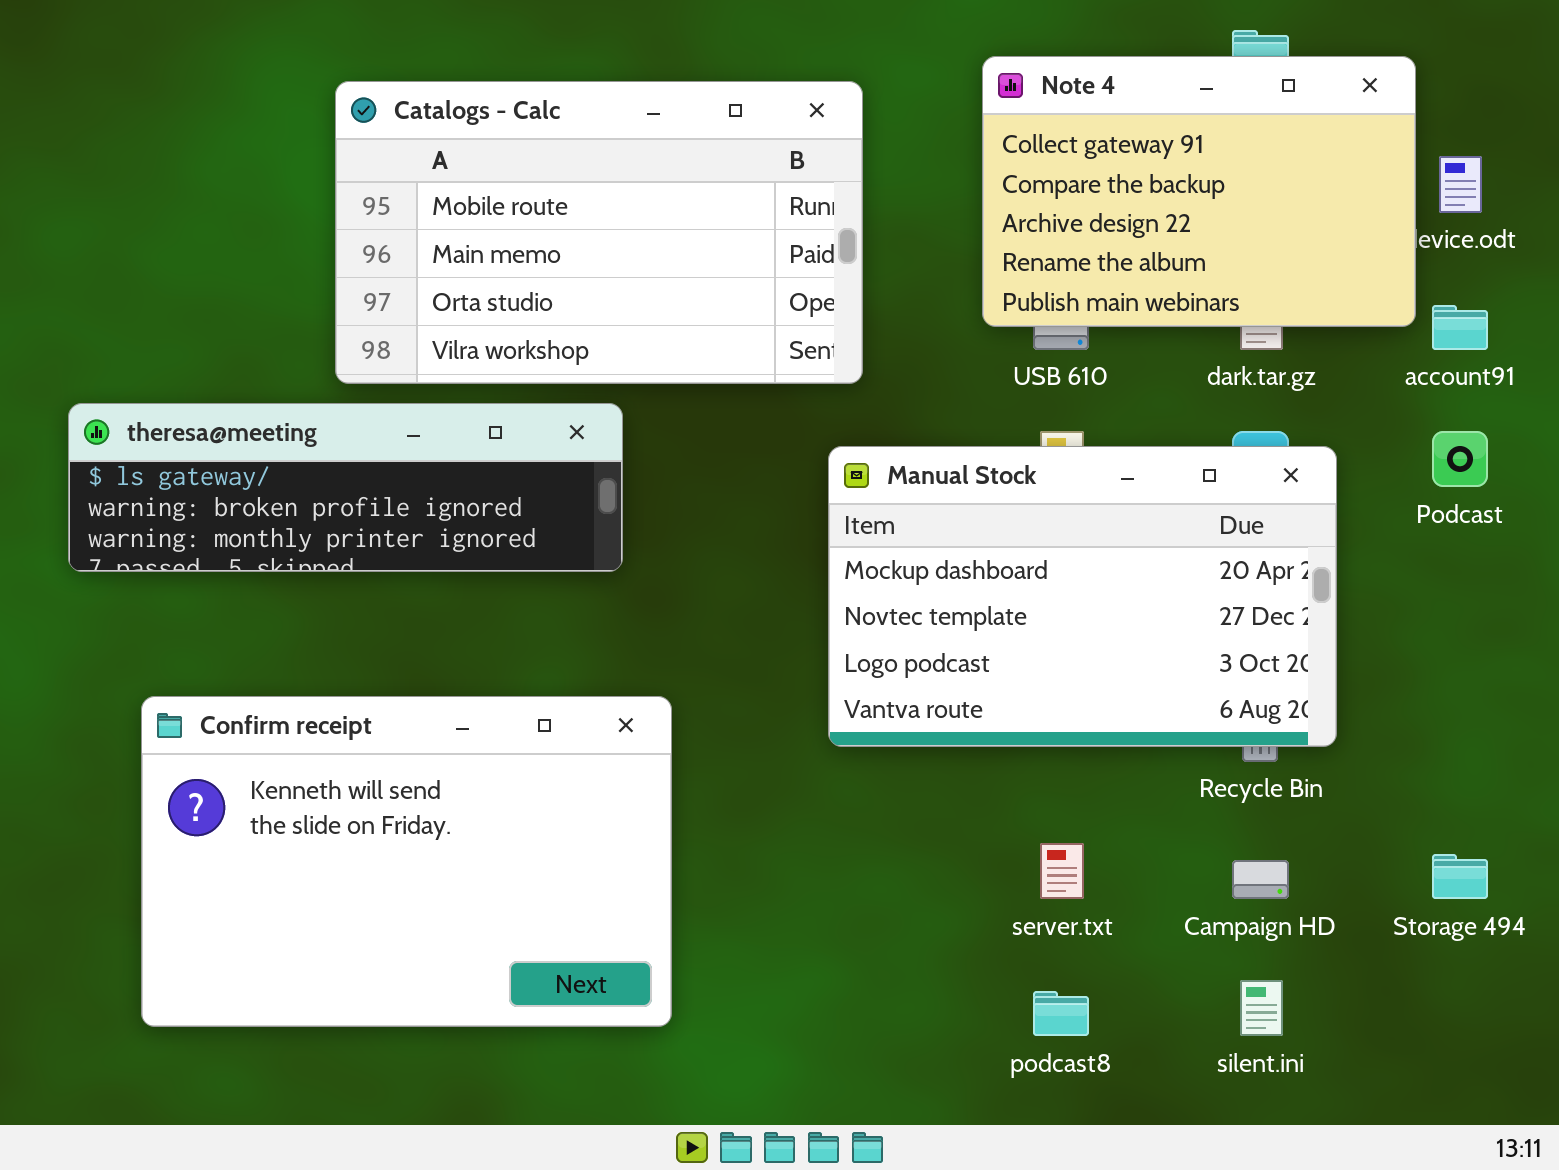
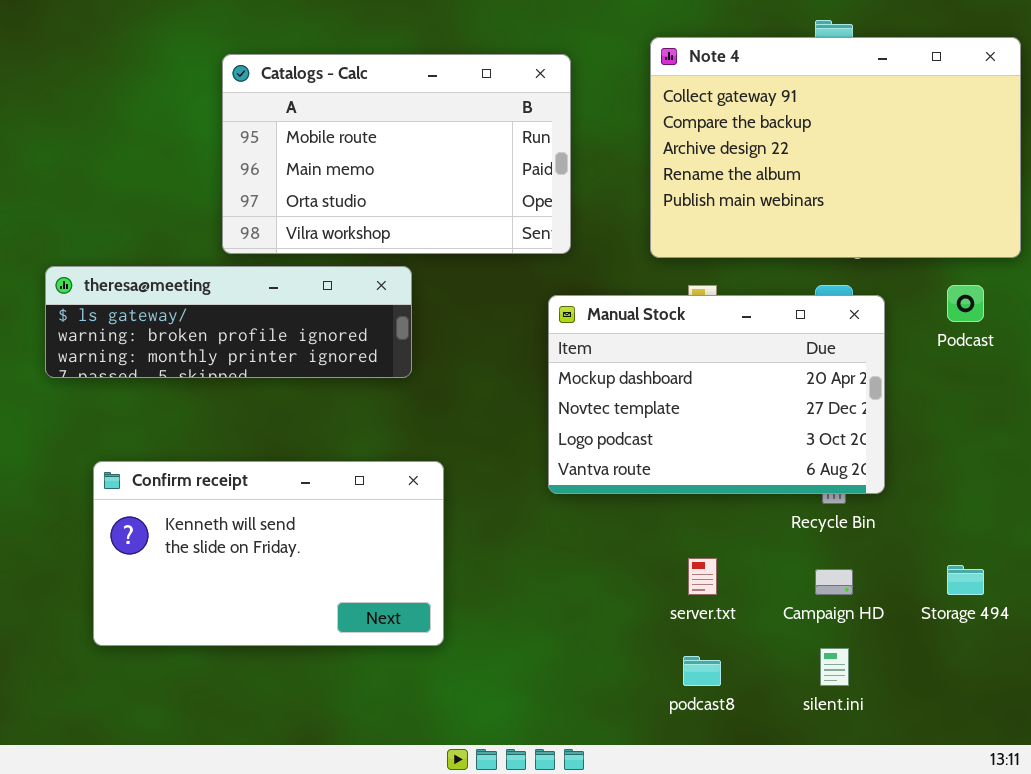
Note 4: [982,56,1416,327] -> [650,37,1021,258], resized
Confirm receipt: [141,696,672,1027] -> [93,461,444,646], resized

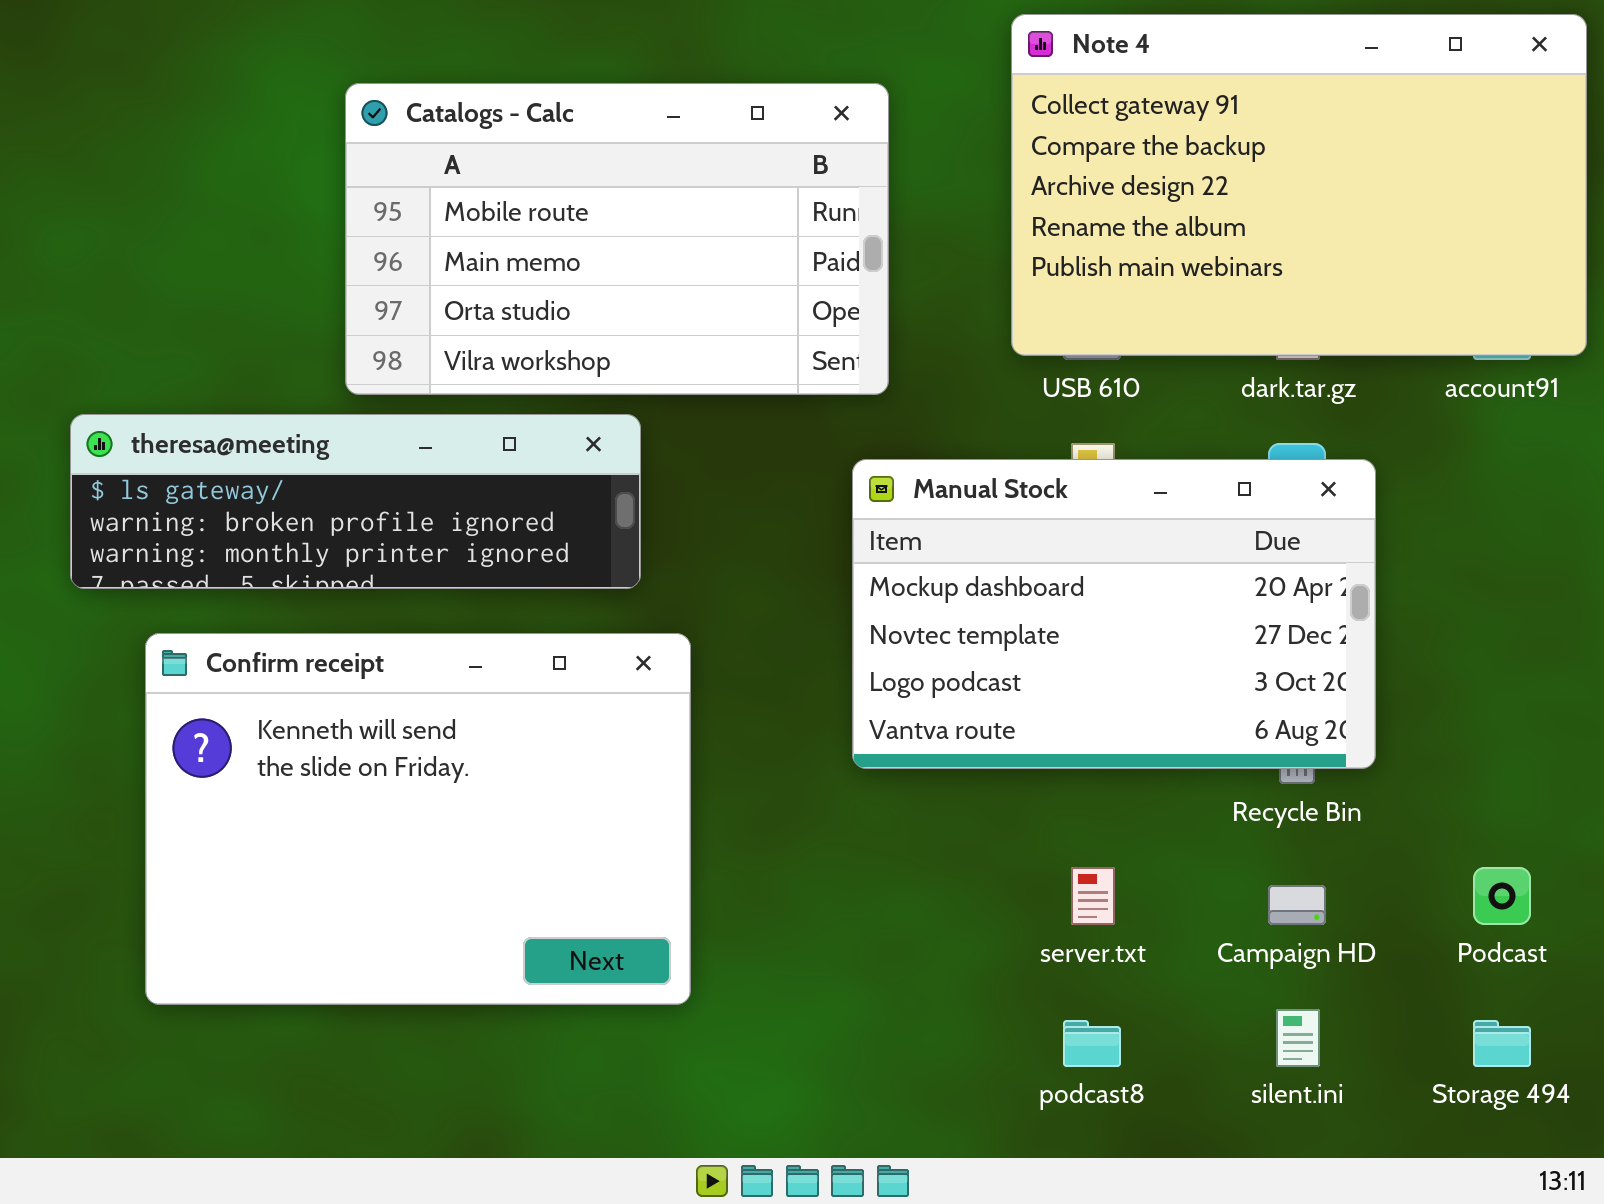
Note 4: [650,37,1021,258] -> [1011,14,1587,356], moved
Podcast: [947,285,984,322] -> [1473,867,1531,925], moved
Confirm receipt: [93,461,444,646] -> [145,633,691,1005], resized
Storage 494: [947,565,984,595] -> [1473,1020,1531,1067], moved

